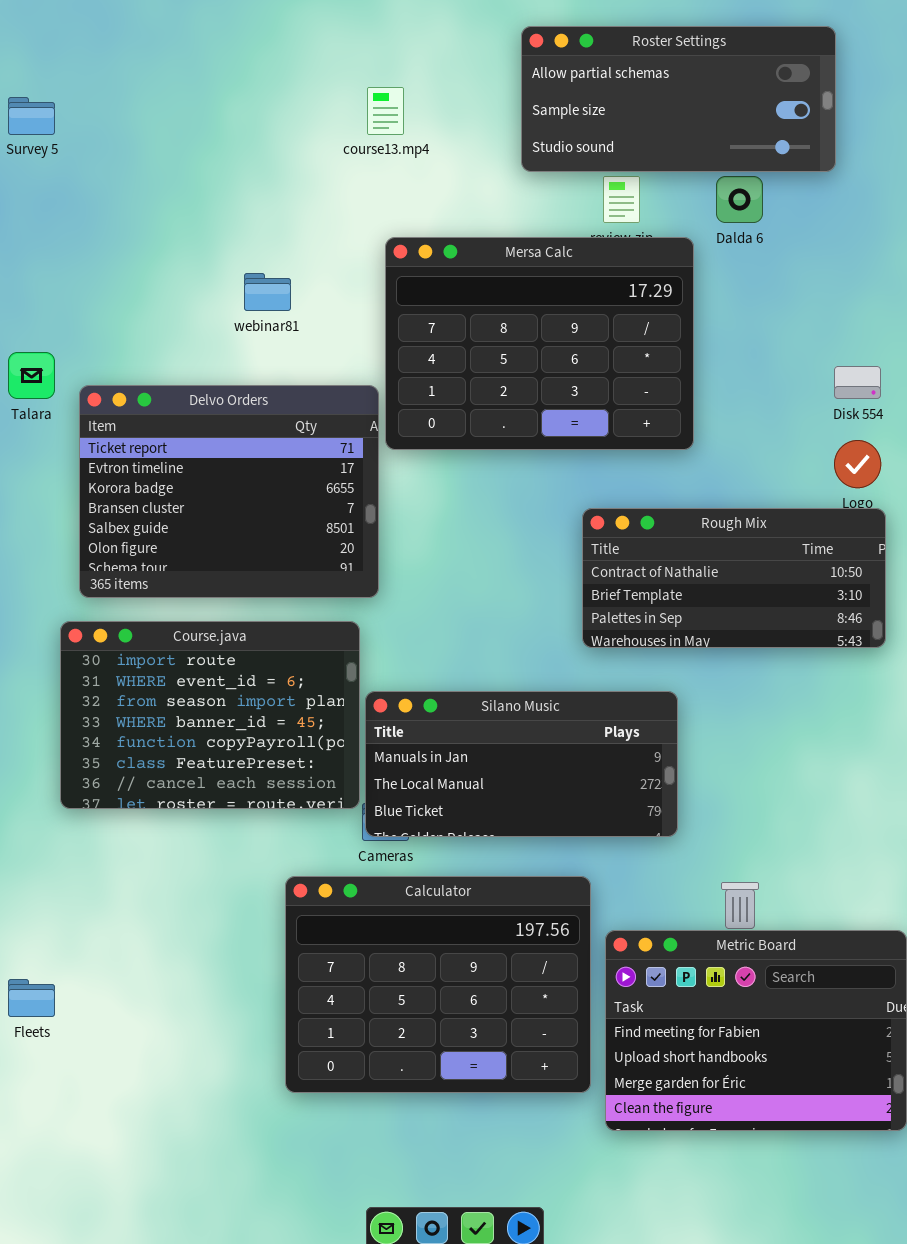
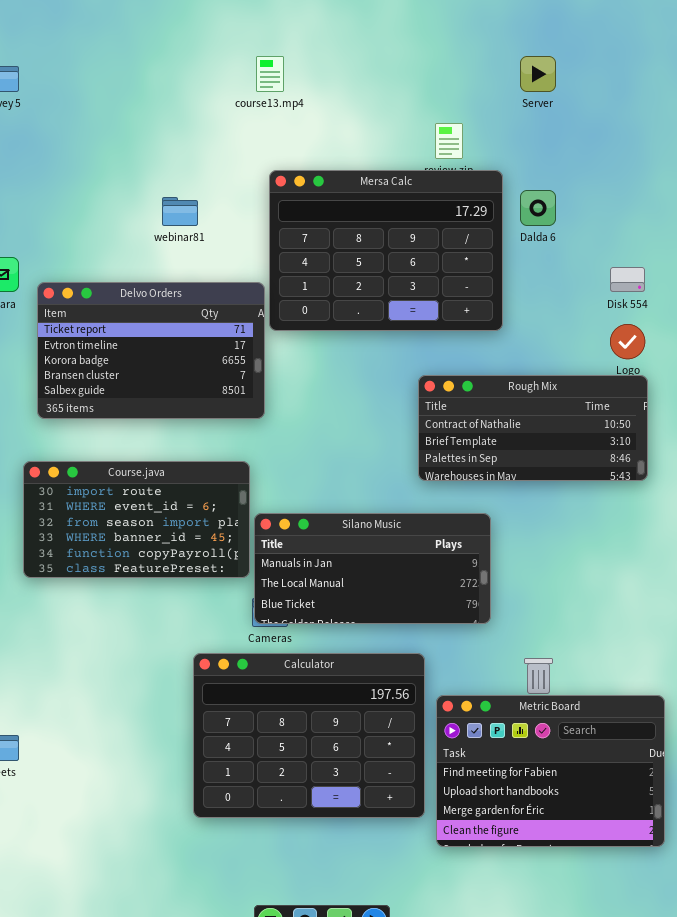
Roster Settings: [521,26,836,172] -> none, closed
Dalda 6: [716,176,763,223] -> [520,190,556,226], moved
Delvo Orders: [79,385,379,598] -> [37,282,265,419], resized
Course.java: [60,621,360,809] -> [23,461,250,578], resized

